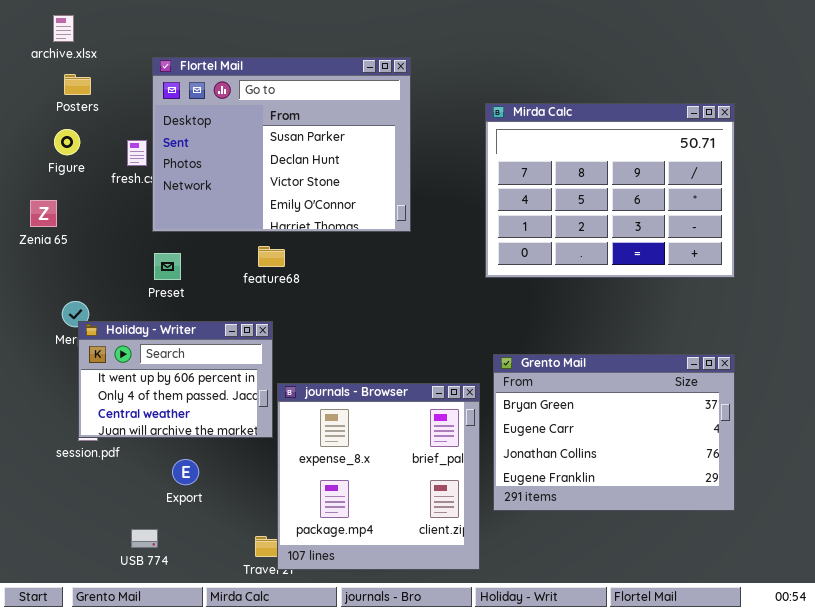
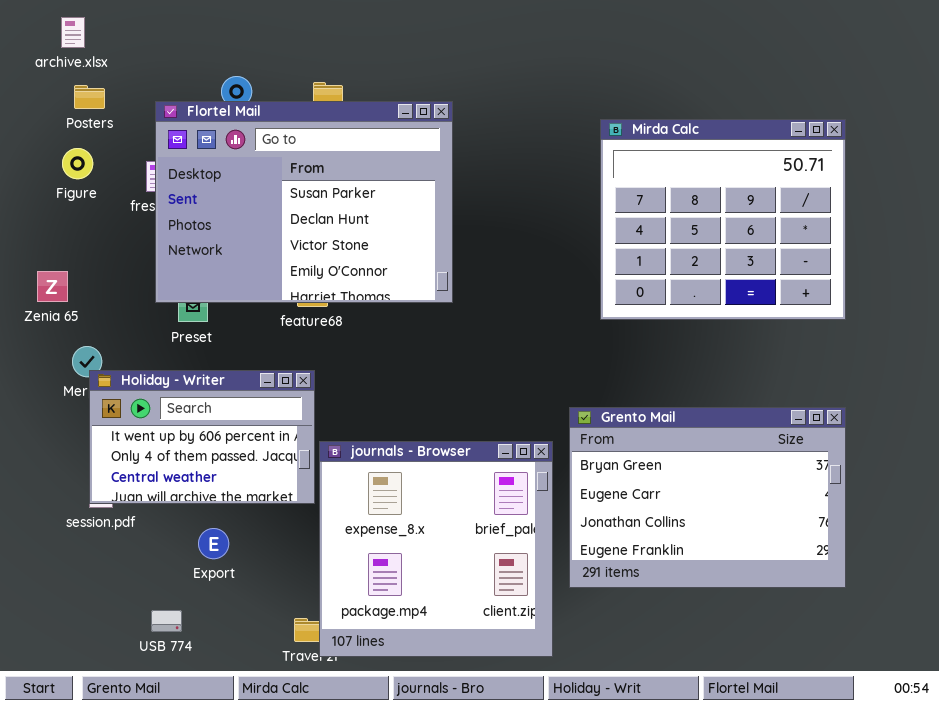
Flortel Mail: [152,57,411,232] -> [155,101,453,303], moved
Mirda Calc: [485,103,735,278] -> [600,119,846,320], resized
Zenia 65: [30,200,57,227] -> [37,271,68,302], moved

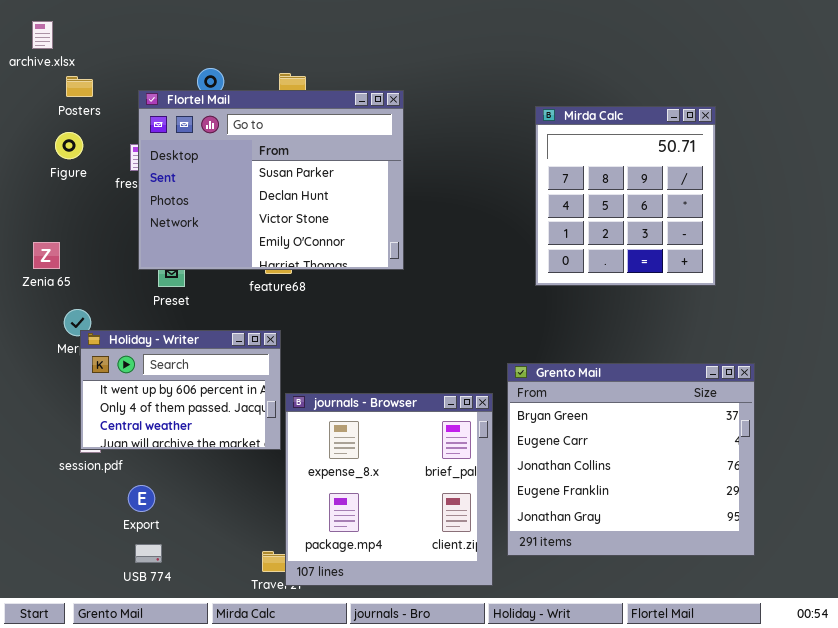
archive.xlsx: [61,17,85,48] -> [32,21,53,49], moved
Mirda Calc: [600,119,846,320] -> [535,106,716,286], resized
Grento Mail: [569,407,846,588] -> [507,363,755,556], resized
Export: [198,528,229,559] -> [128,485,155,512], moved

